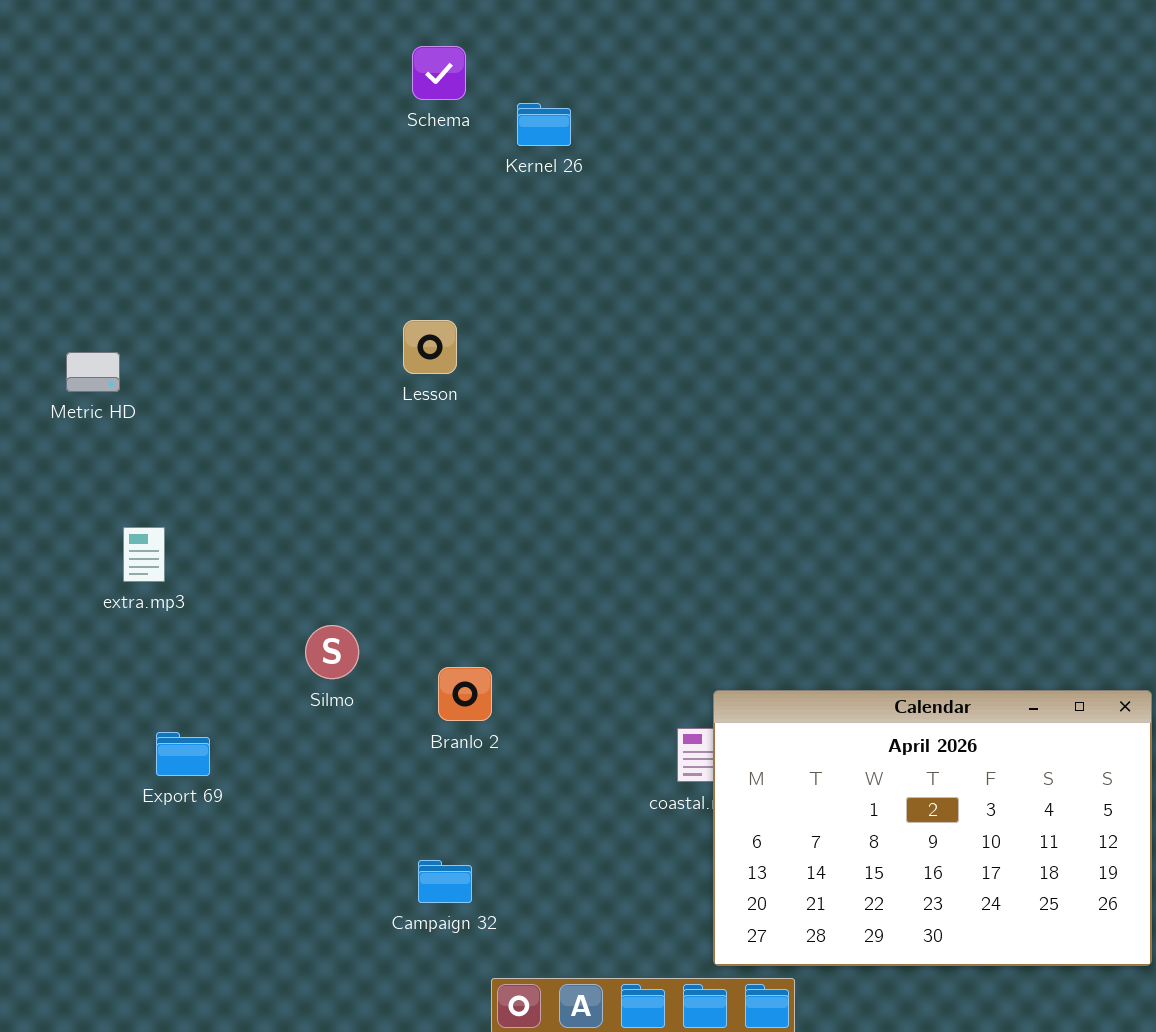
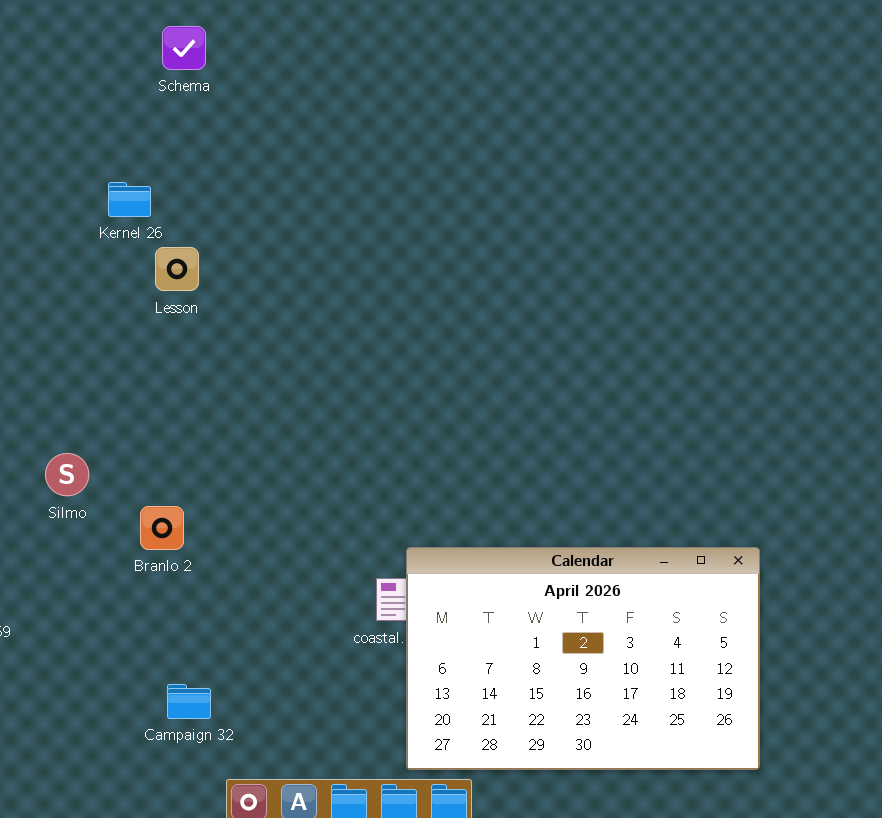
Kernel 26: [517,103,571,146] -> [108,182,151,217], moved
Silmo: [305,625,359,679] -> [45,453,89,496], moved
Branlo 2: [438,667,492,721] -> [140,506,184,550], moved

